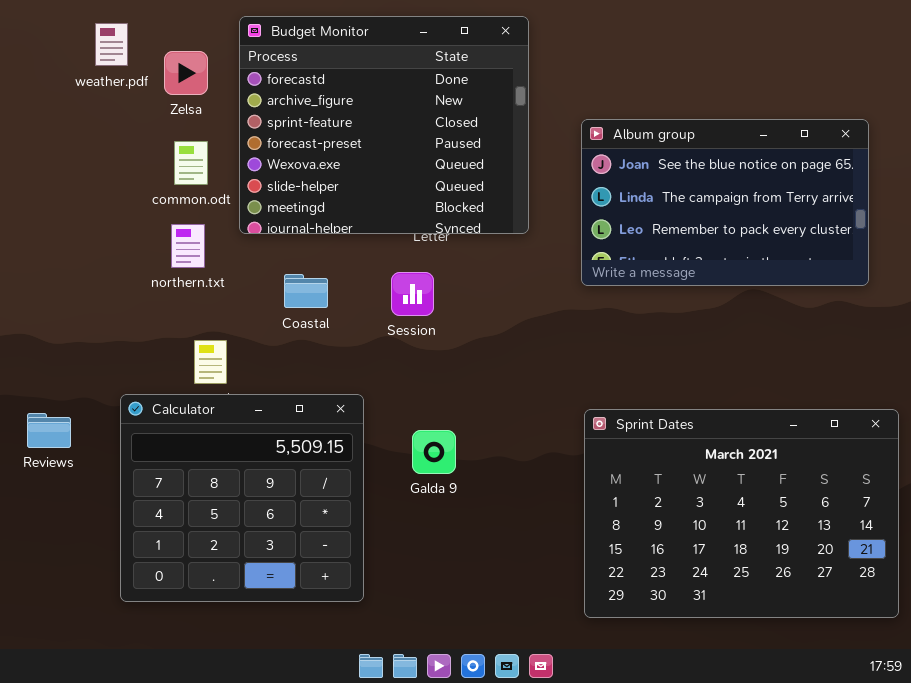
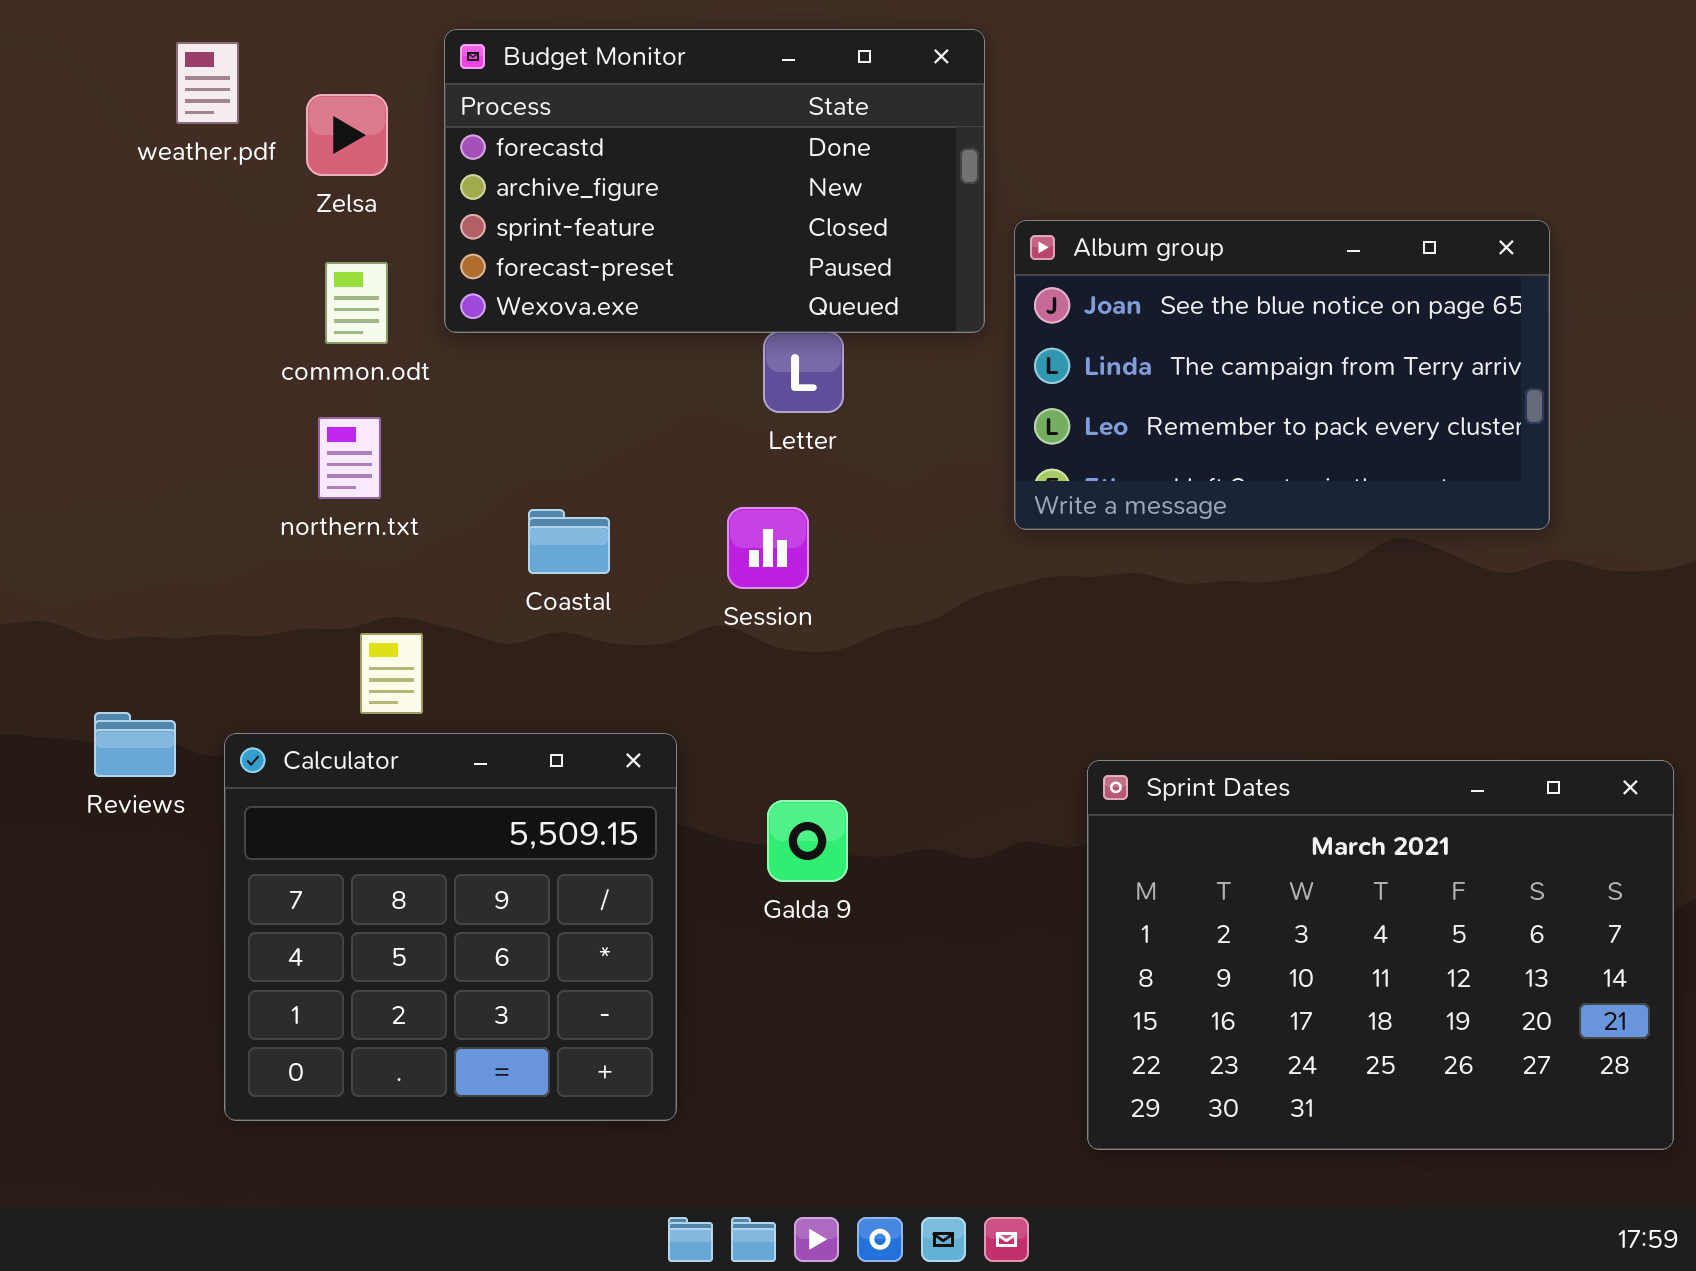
Budget Monitor: [239,16,529,234] -> [444,29,985,333], resized
Album group: [581,119,869,286] -> [1014,220,1550,530], moved
Reviews: [27,413,71,448] -> [94,712,176,777], moved

